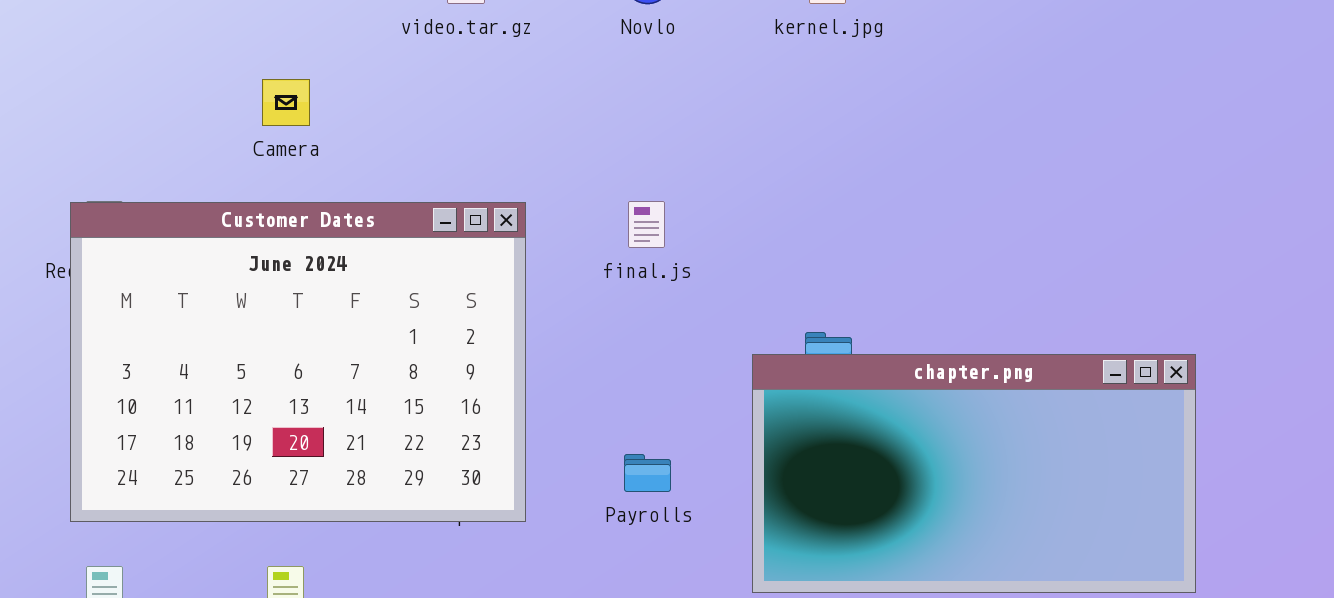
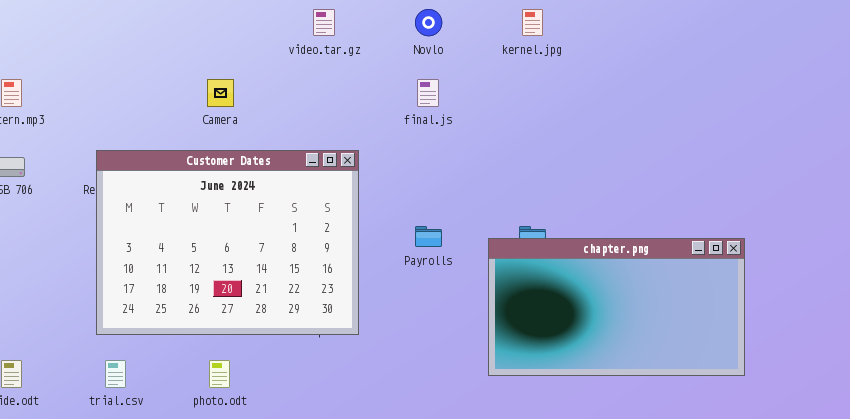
final.js: [628,201,665,248] -> [417,79,439,107], moved
Payrolls: [624,454,671,492] -> [415,226,442,247], moved

